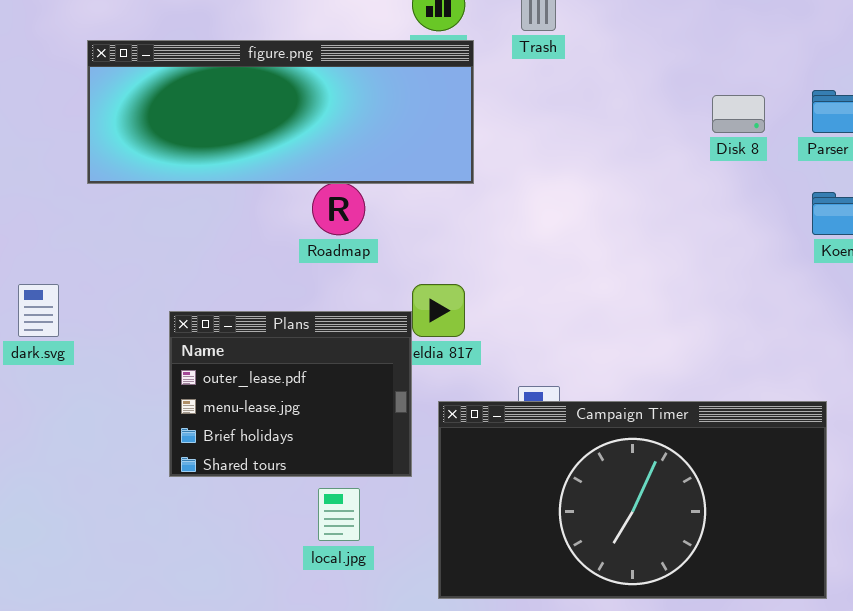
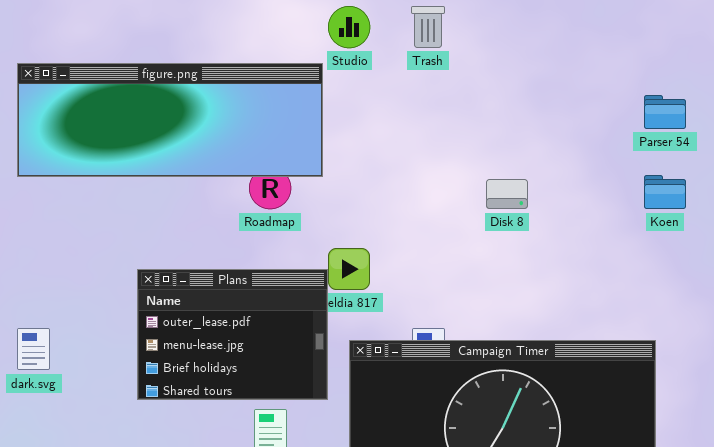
figure.png: [87,40,474,184] -> [17,63,323,177], moved
Disk 8: [712,95,765,133] -> [486,179,528,209], moved
dark.svg: [18,284,59,337] -> [17,328,50,370], moved

